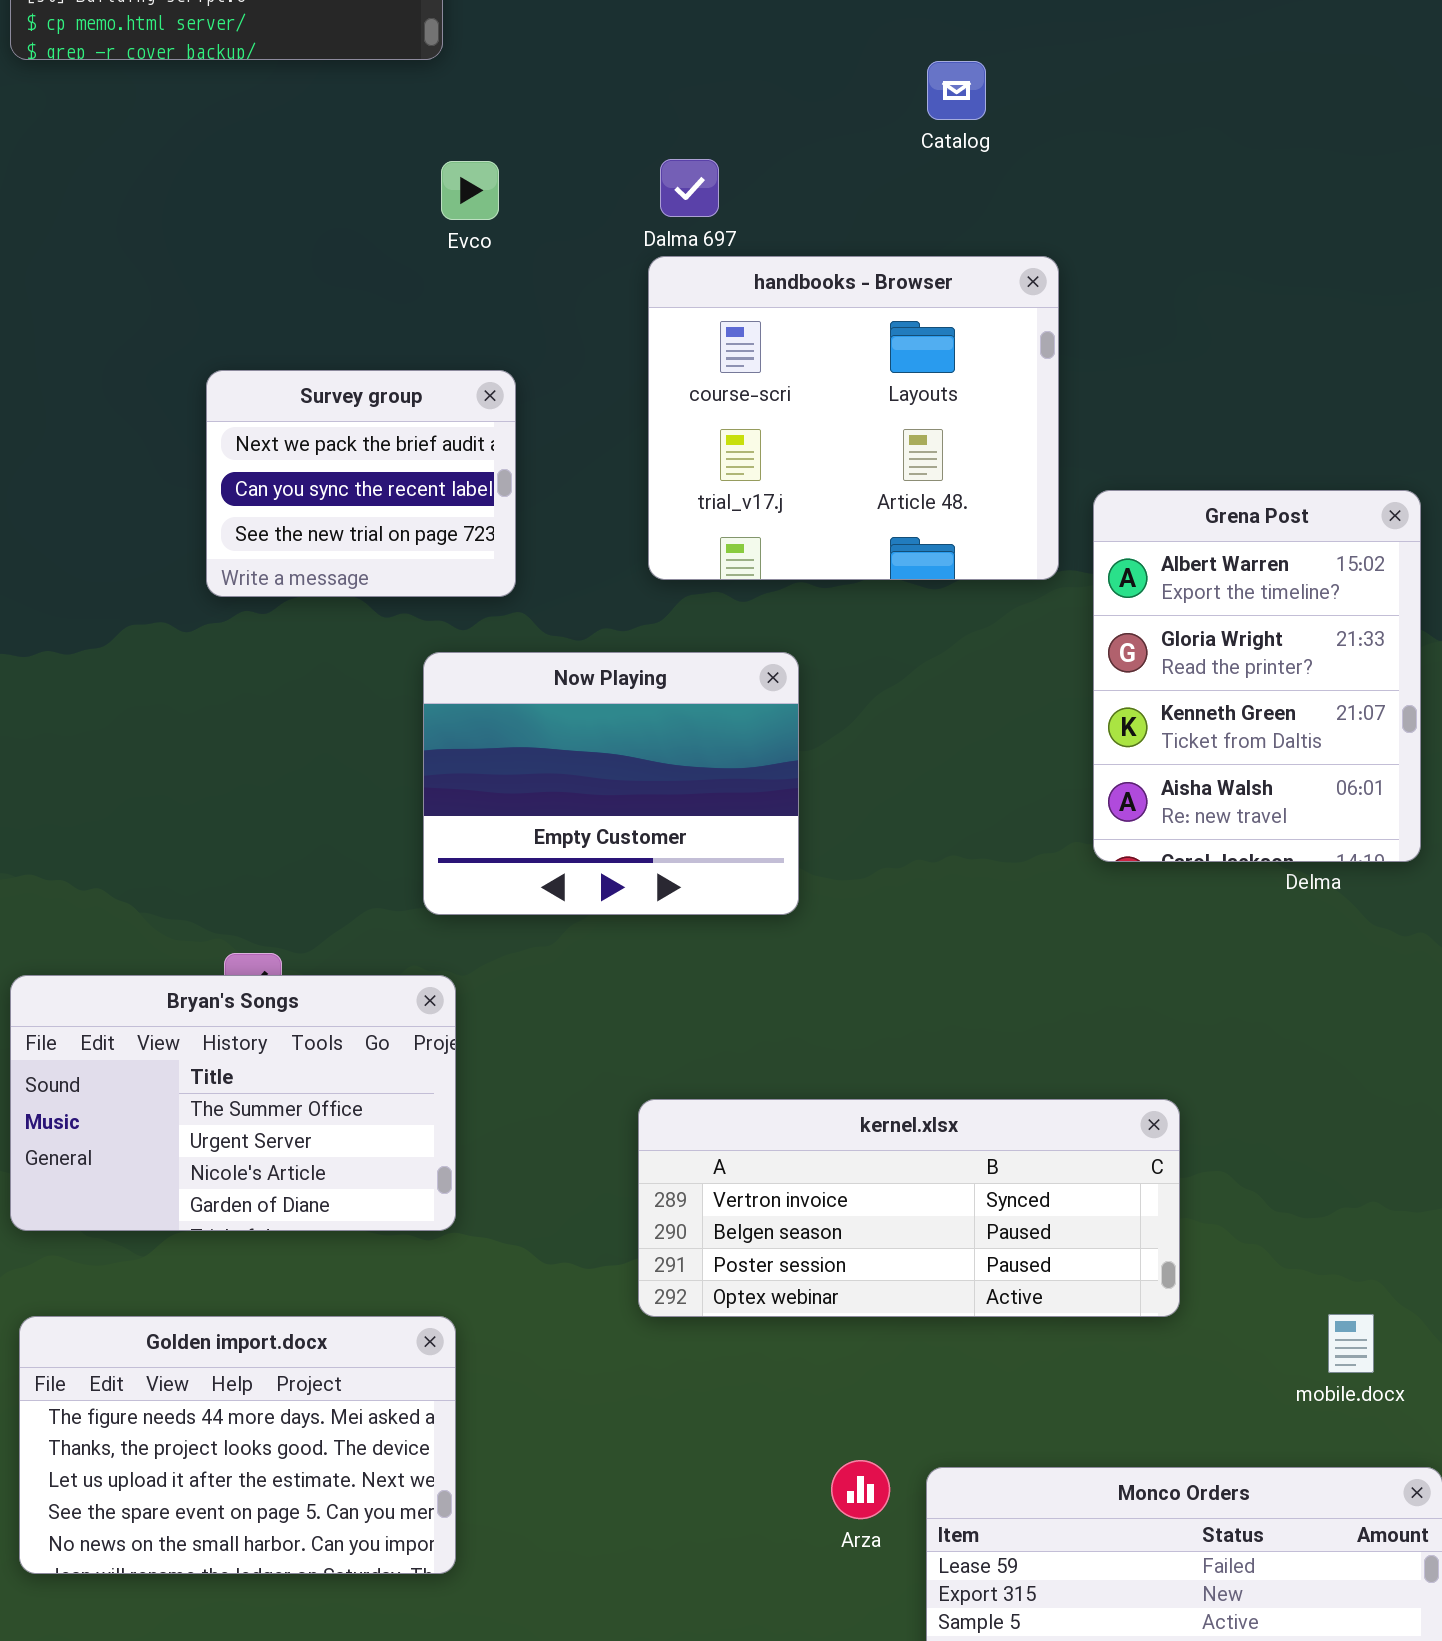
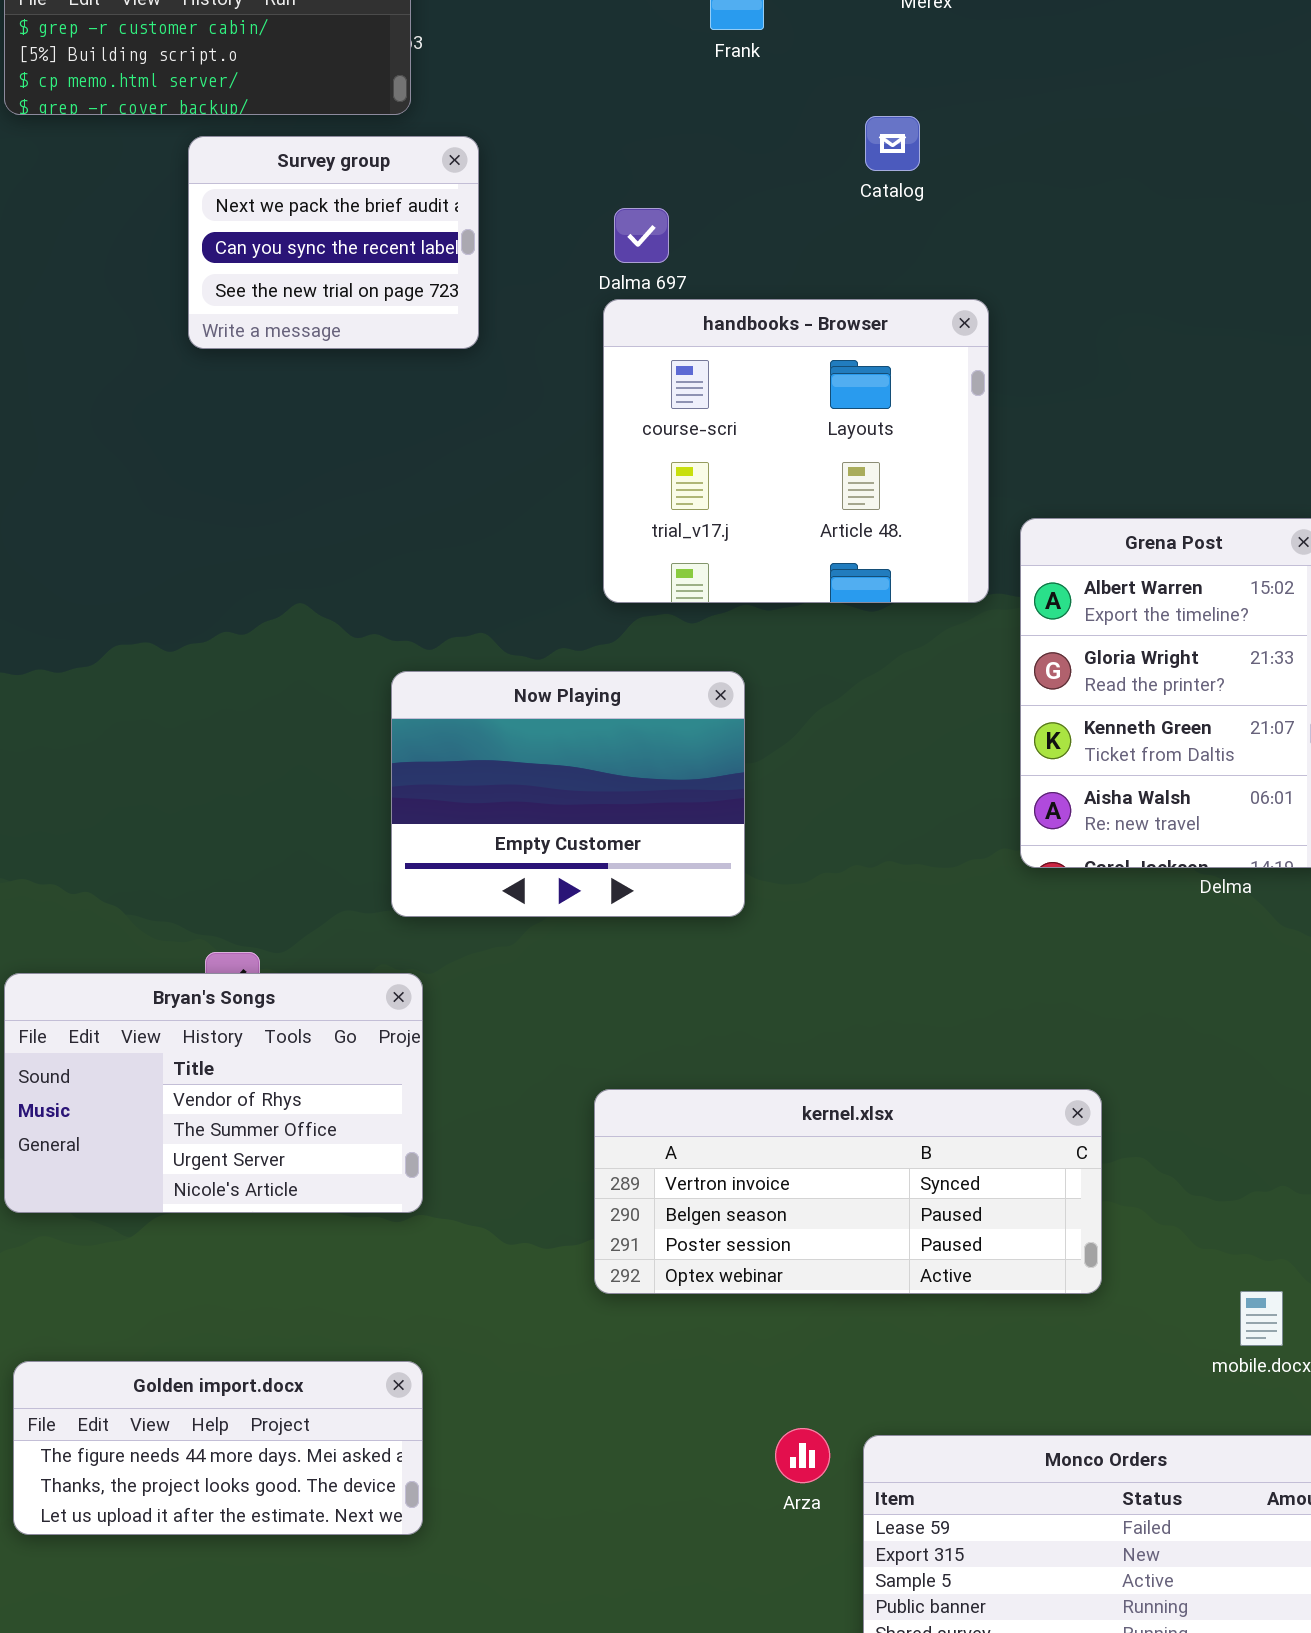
Survey group: [206,370,516,597] -> [188,136,479,349], moved
Bryan's Songs: [10,975,456,1231] -> [4,973,423,1213], scrolled up 1 row
Golden import.docx: [19,1316,456,1574] -> [13,1361,423,1535], resized

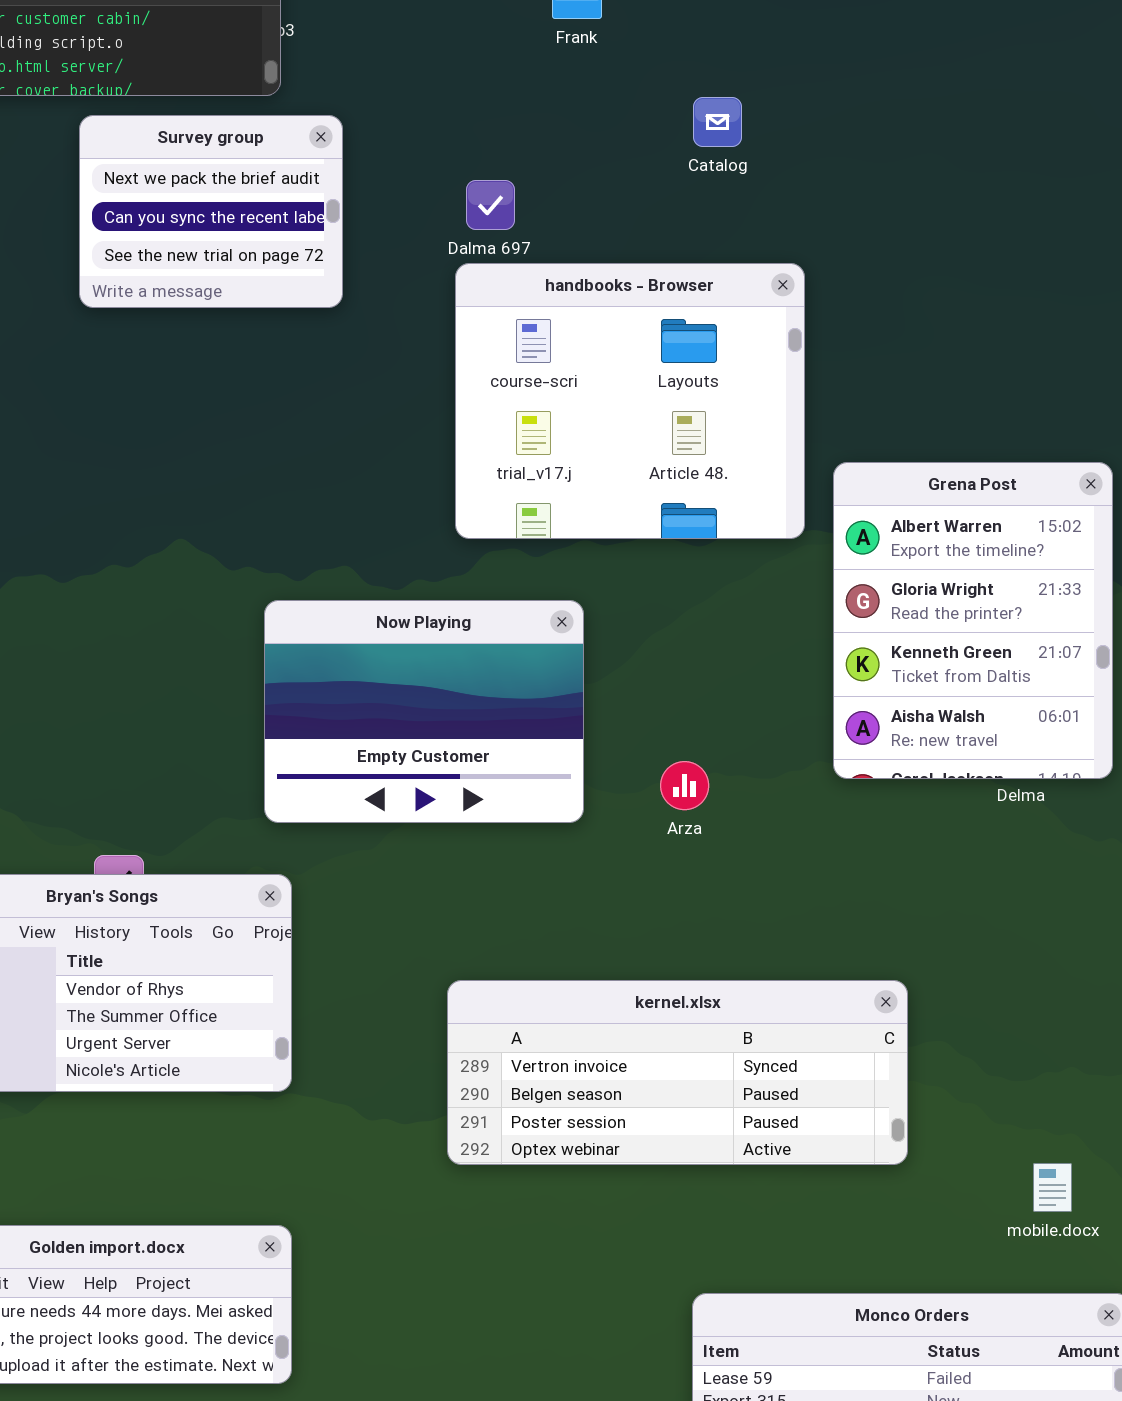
Arza: [775,1428,830,1483] -> [660,761,709,810], moved

